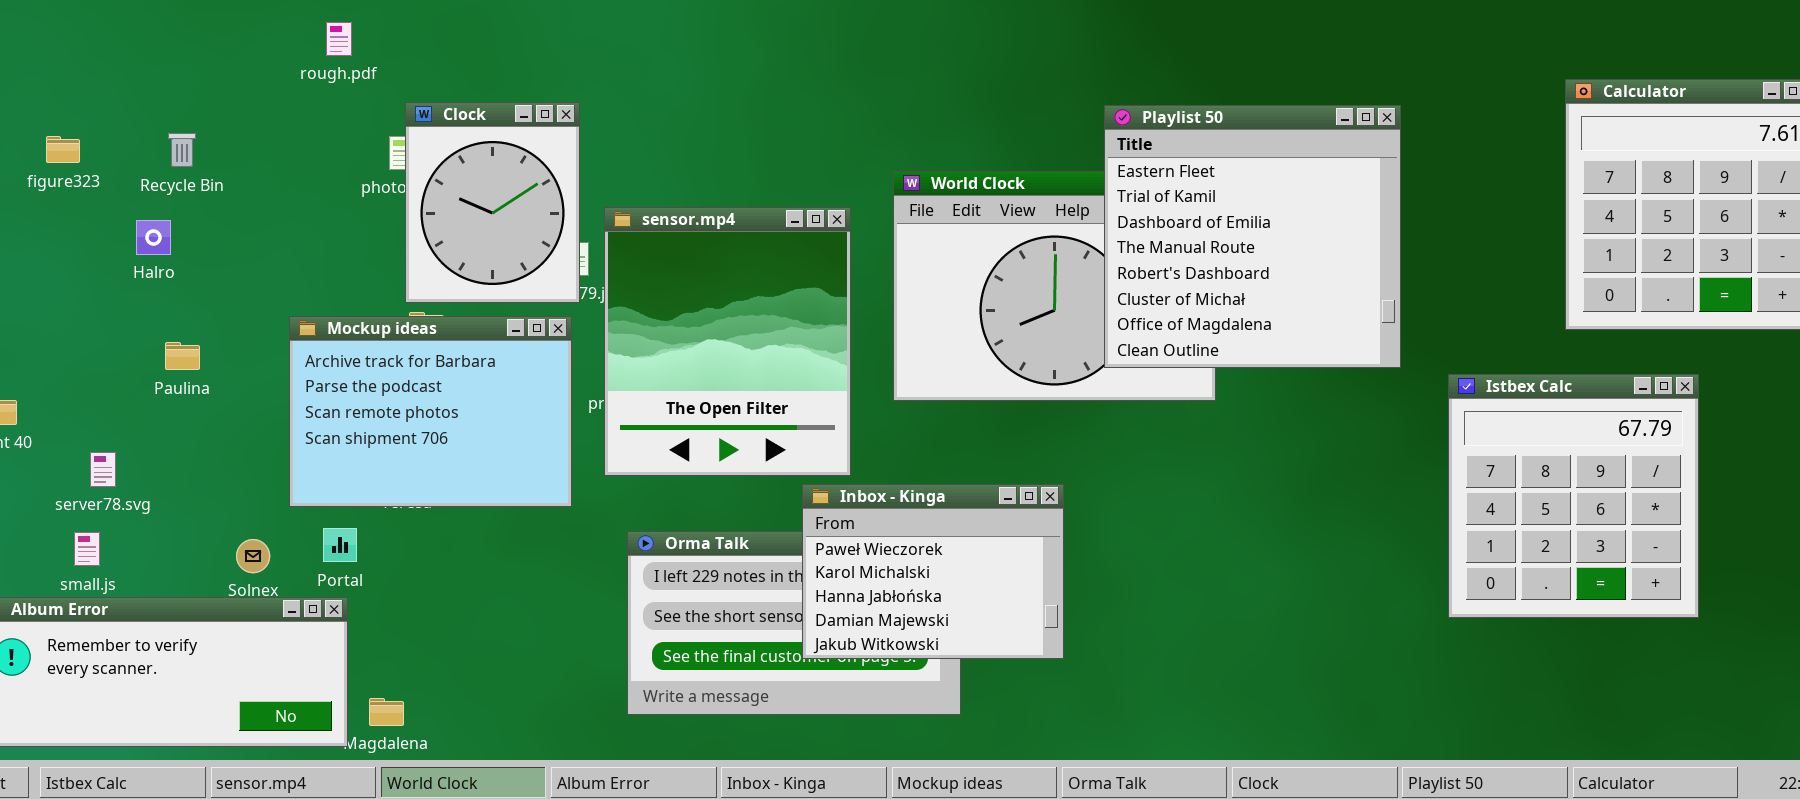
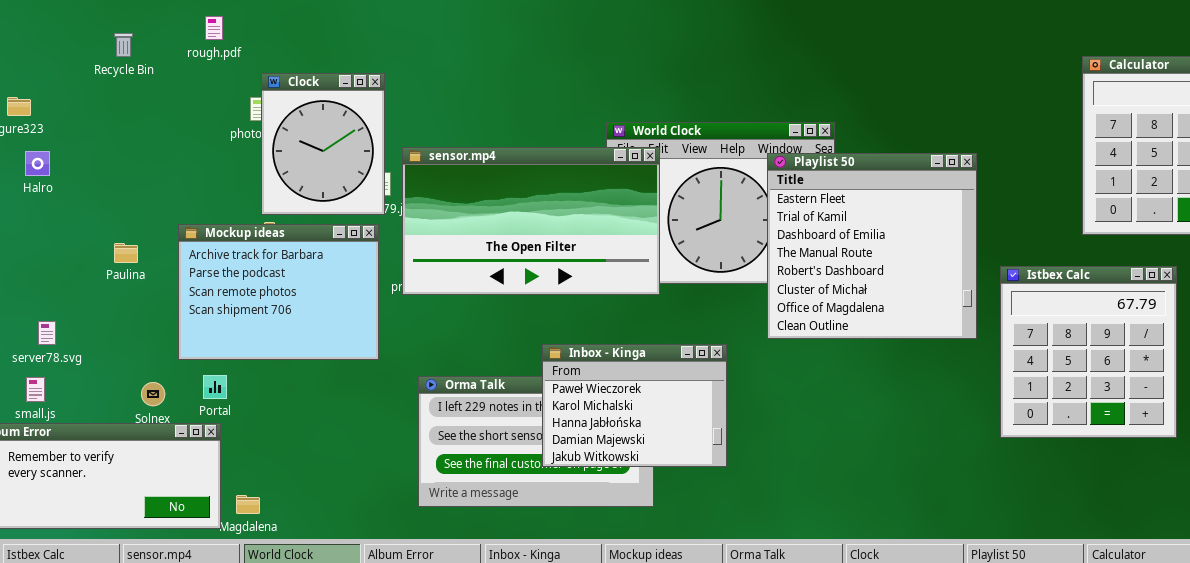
Playlist 50: [1104,105,1401,368] -> [767,153,977,339], moved
Recycle Bin: [168,133,196,167] -> [114,33,133,57], moved
sensor.mp4: [604,207,851,476] -> [402,147,660,295], resized
Halro: [136,220,171,255] -> [25,151,50,176], moved
Paulina: [165,342,200,370] -> [114,243,138,263], moved

